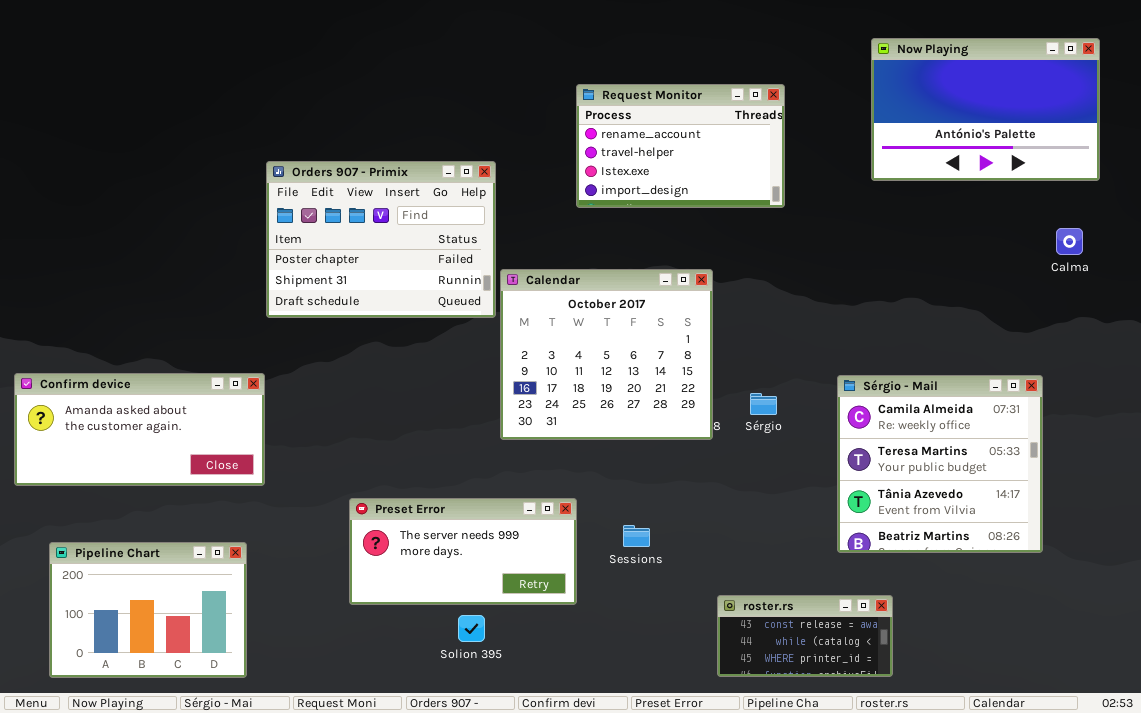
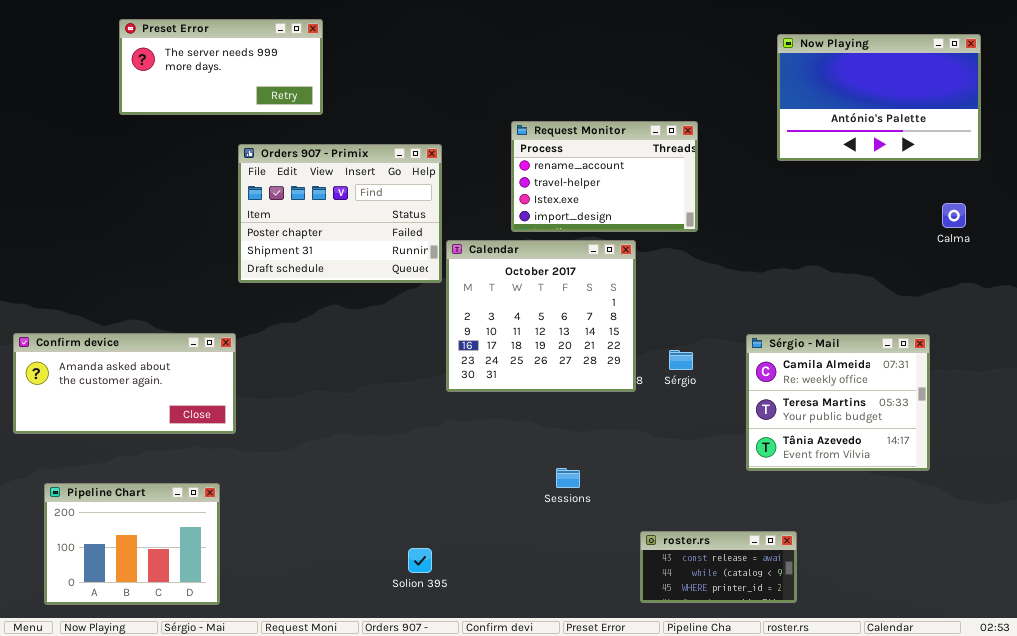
Request Monitor: [576,84,785,208] -> [511,121,698,232], moved
Sérgio - Mail: [837,375,1043,553] -> [746,334,930,471], resized
Preset Error: [349,498,577,605] -> [119,19,323,115], moved

